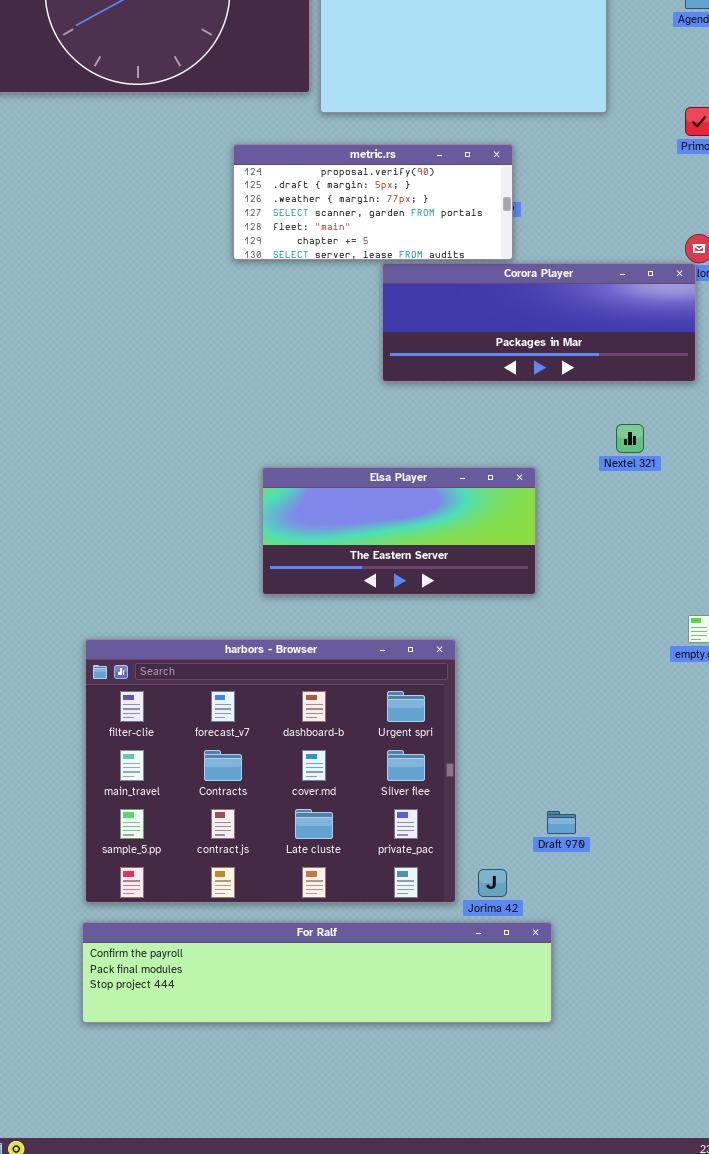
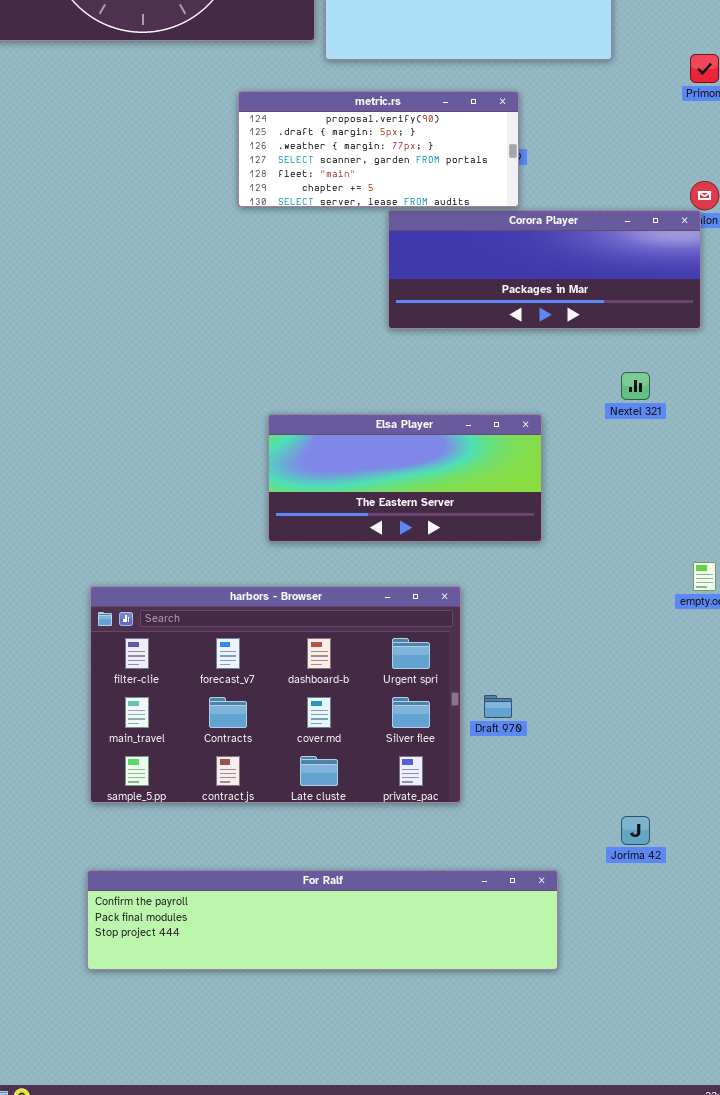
harbors - Browser: [85,639,456,903] -> [90,586,461,803], resized
Draft 970: [547,811,576,834] -> [484,695,512,718], moved
Jorima 42: [478,869,507,897] -> [621,816,650,845], moved

